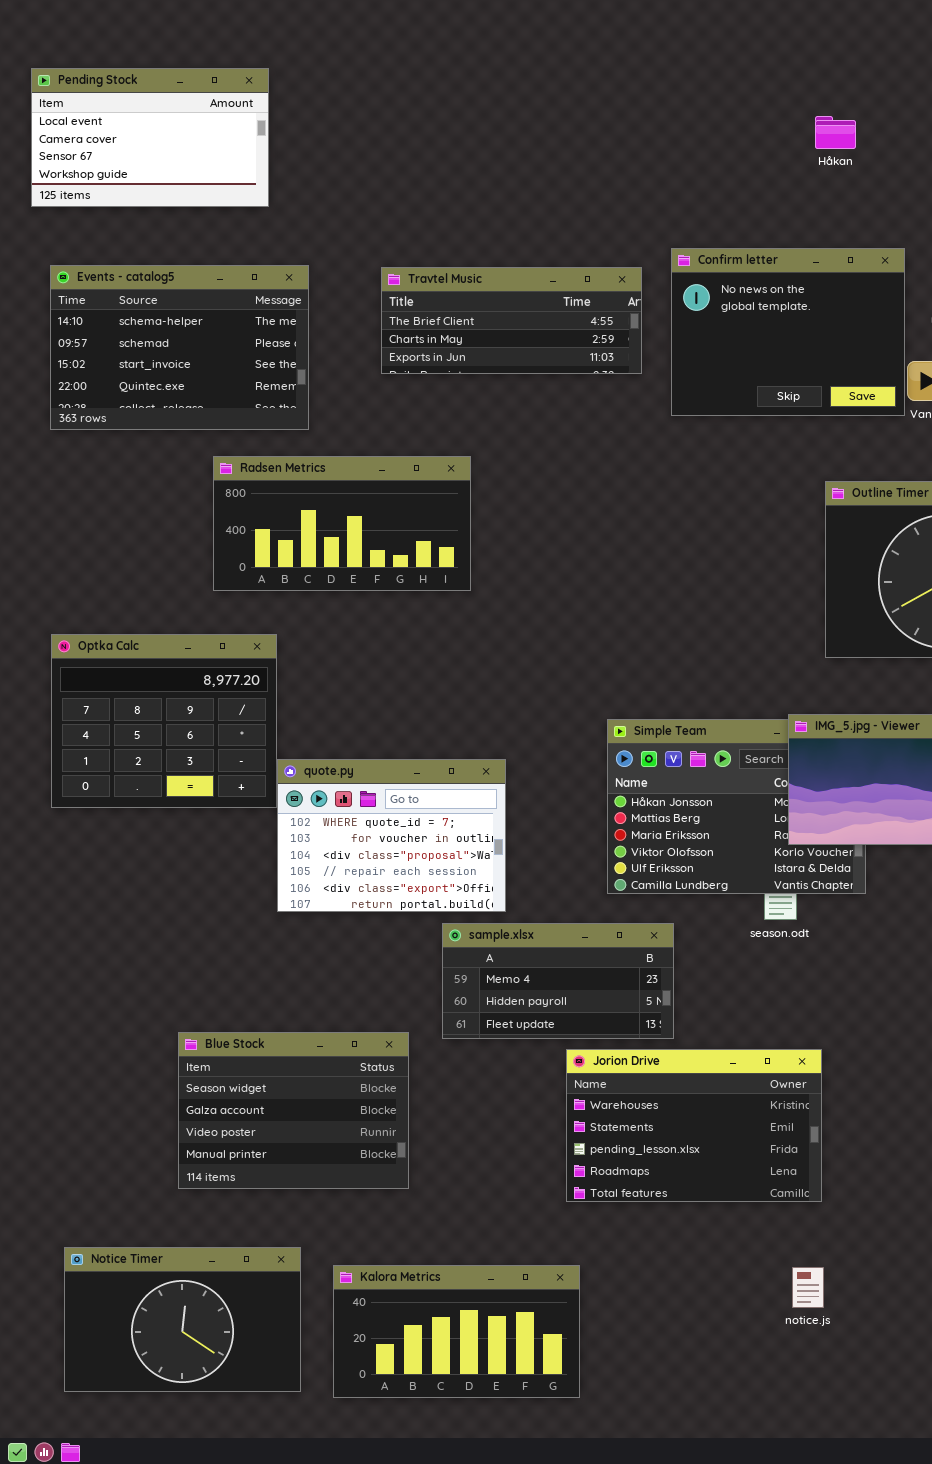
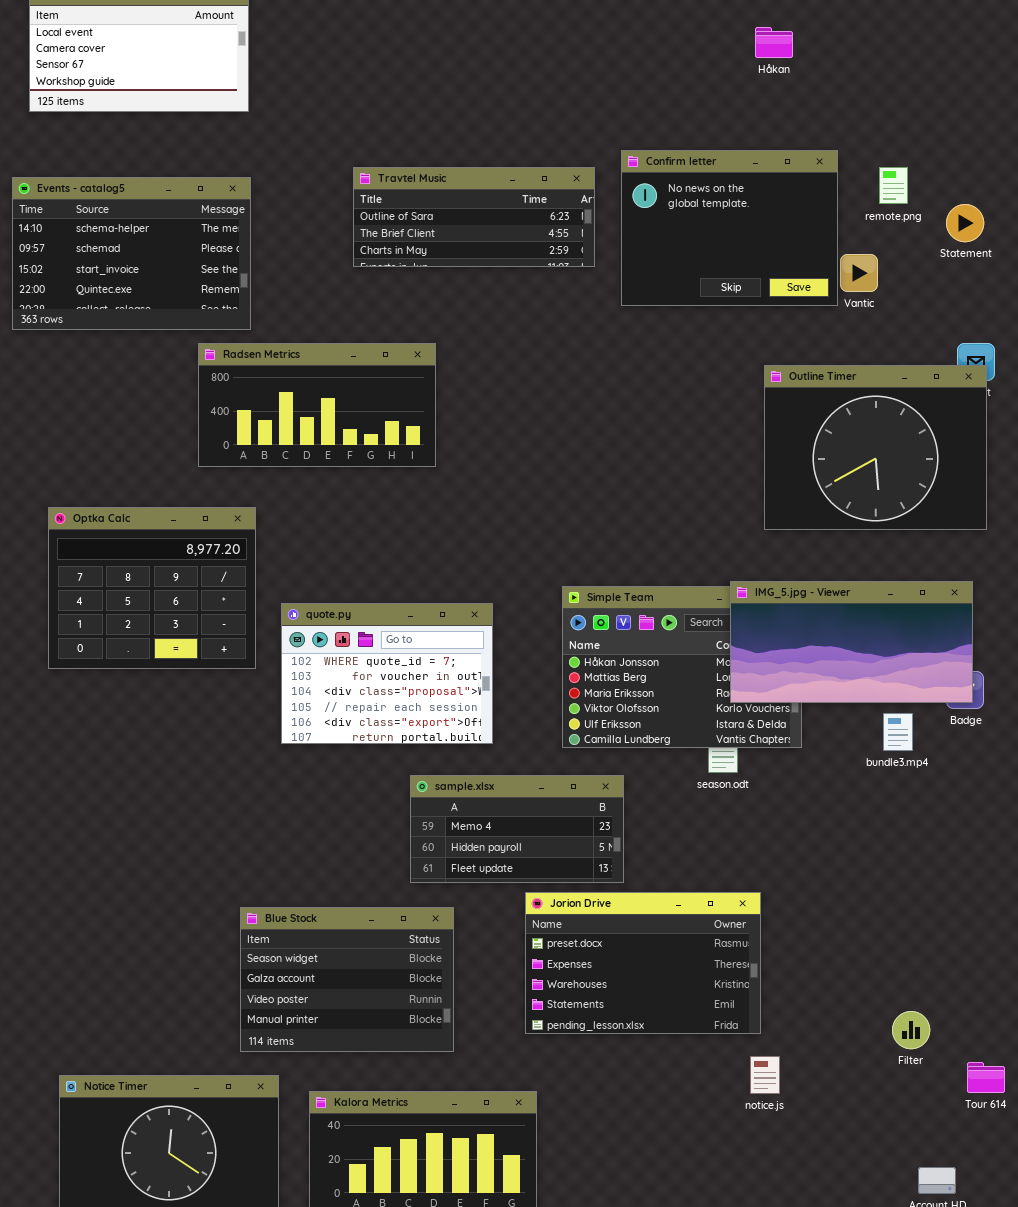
Events - catalog5: [50,265,309,430] -> [12,177,251,330], moved
Travtel Music: [381,267,642,374] -> [353,167,595,267], scrolled up 1 row
quote.py: [277,759,506,912] -> [281,603,493,744], moved
Blue Stock: [178,1032,409,1189] -> [240,907,454,1052], moved
Jorion Drive: [566,1049,822,1202] -> [525,892,761,1034], scrolled up 2 rows
notice.js: [792,1267,824,1308] -> [750,1056,780,1094], moved

